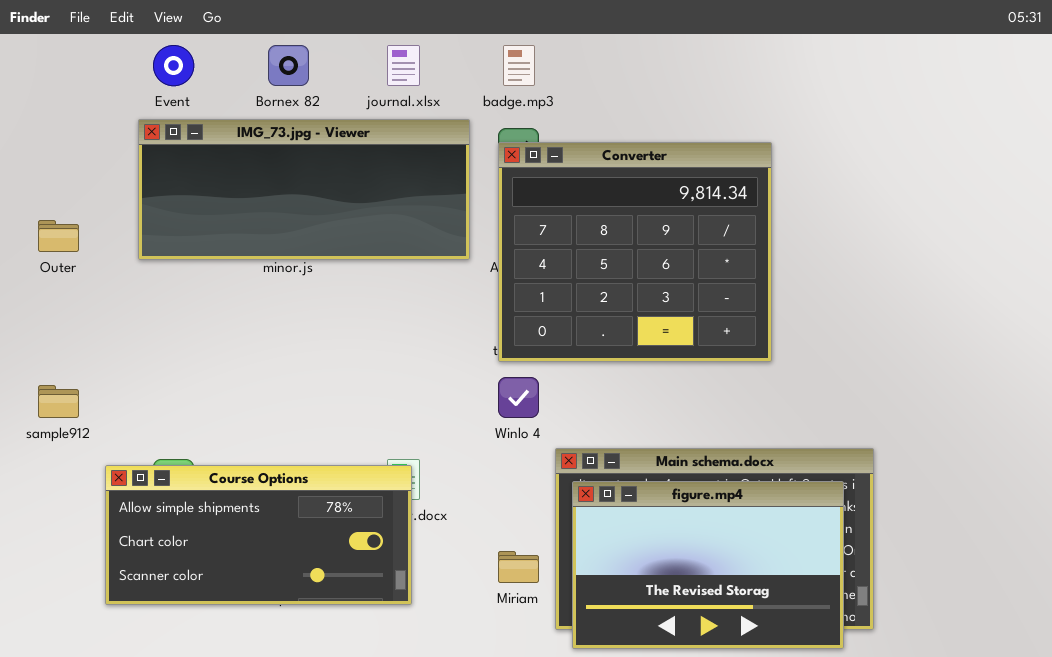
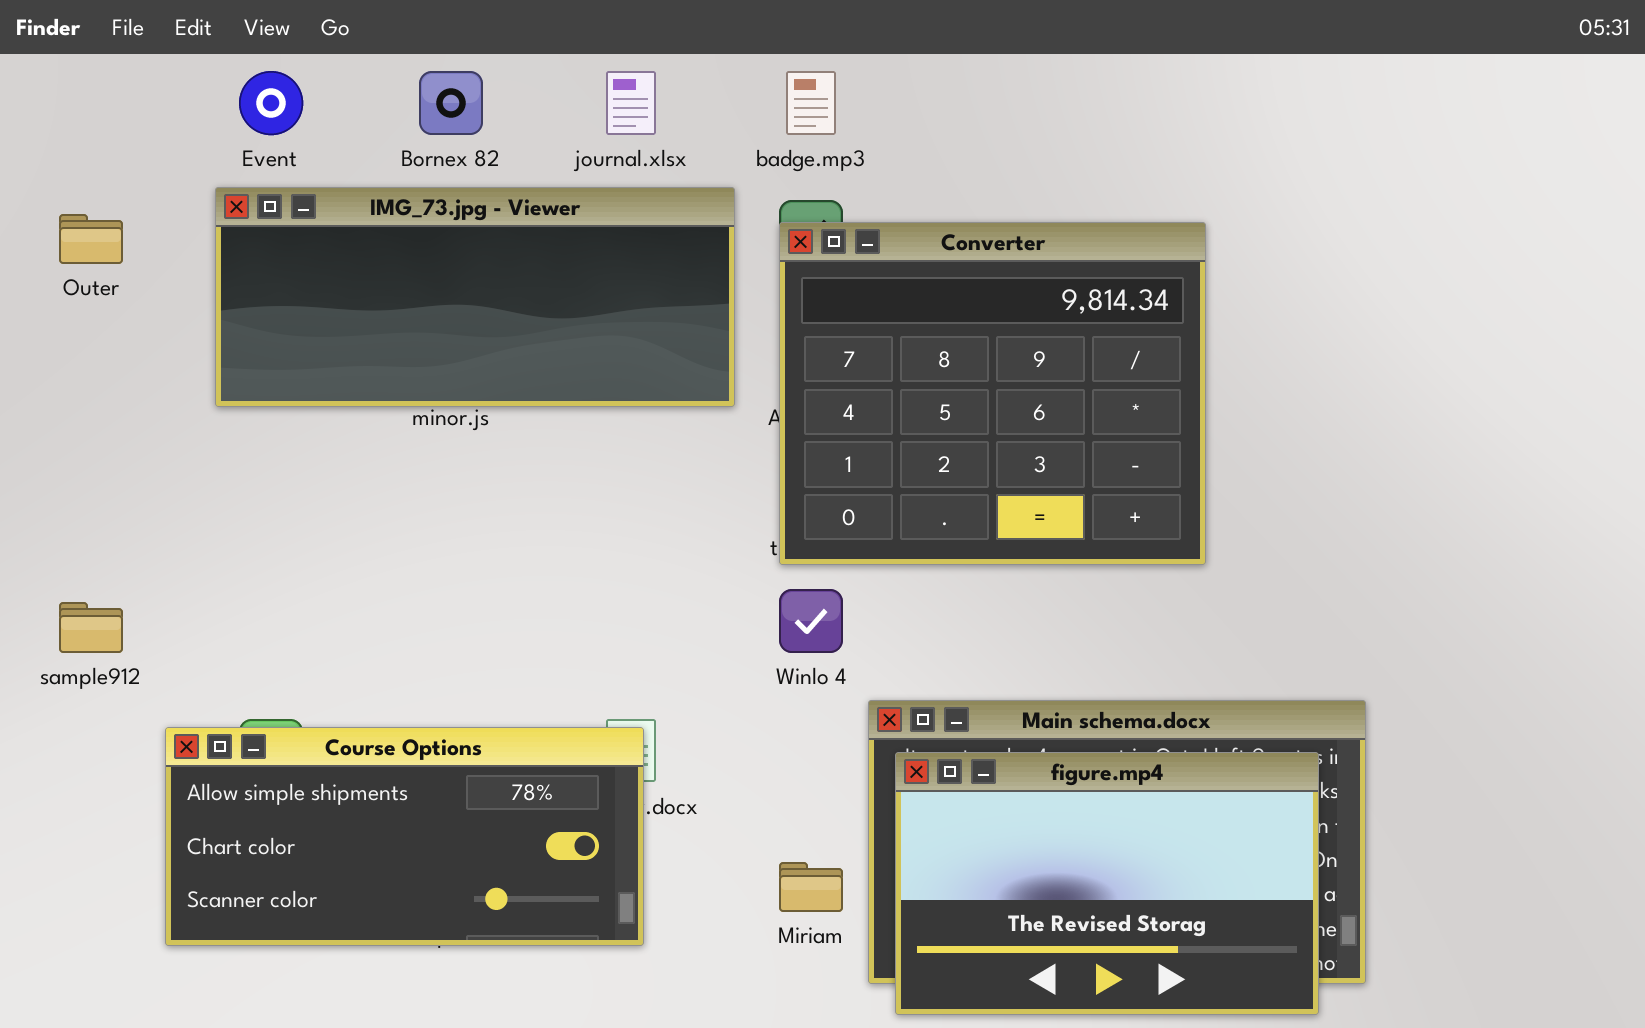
Outer: [38,220,79,252] -> [59,214,123,264], moved

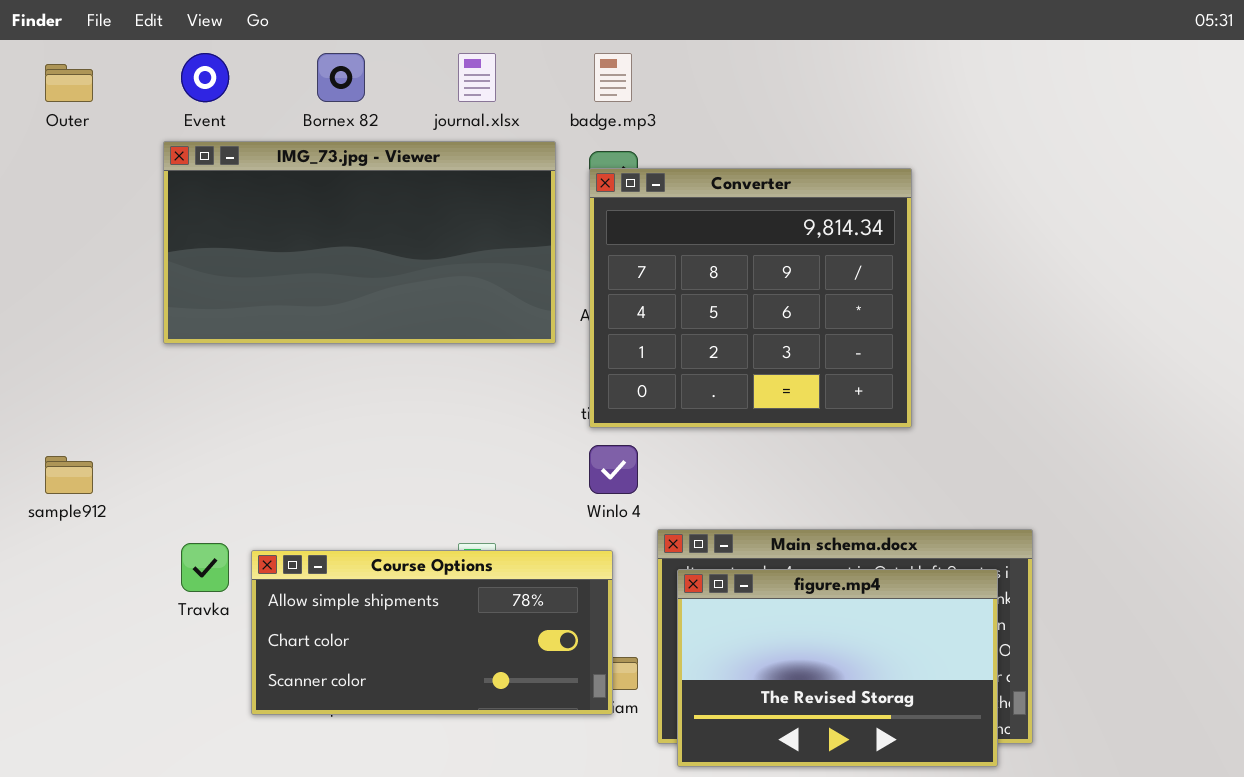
IMG_73.jpg - Viewer: [215,187,735,407] -> [163,141,556,344], resized
Outer: [59,214,123,264] -> [45,64,93,102], moved
Course Options: [165,727,644,946] -> [251,550,613,715], moved

